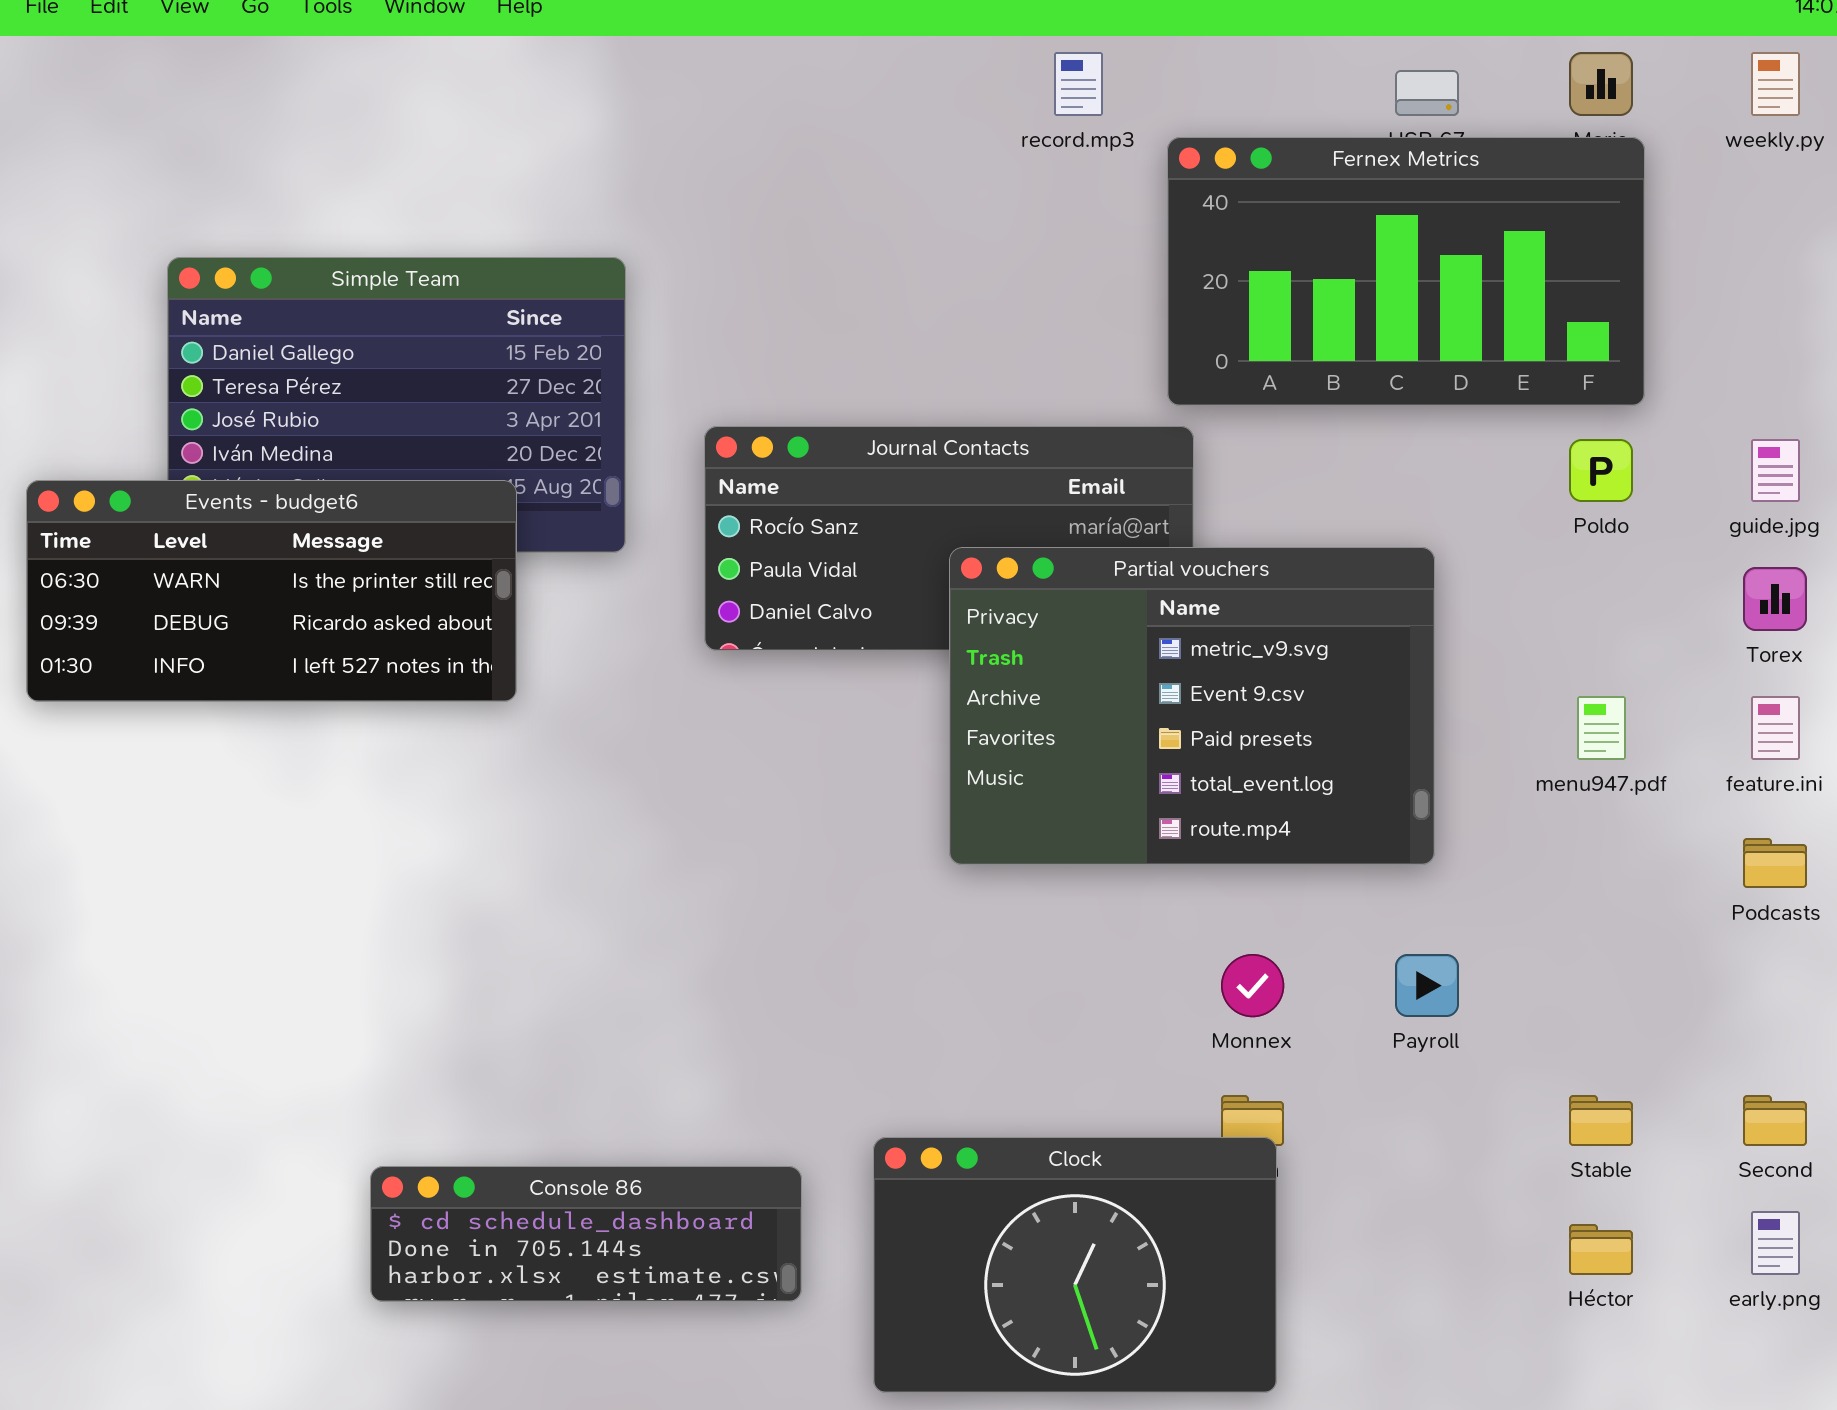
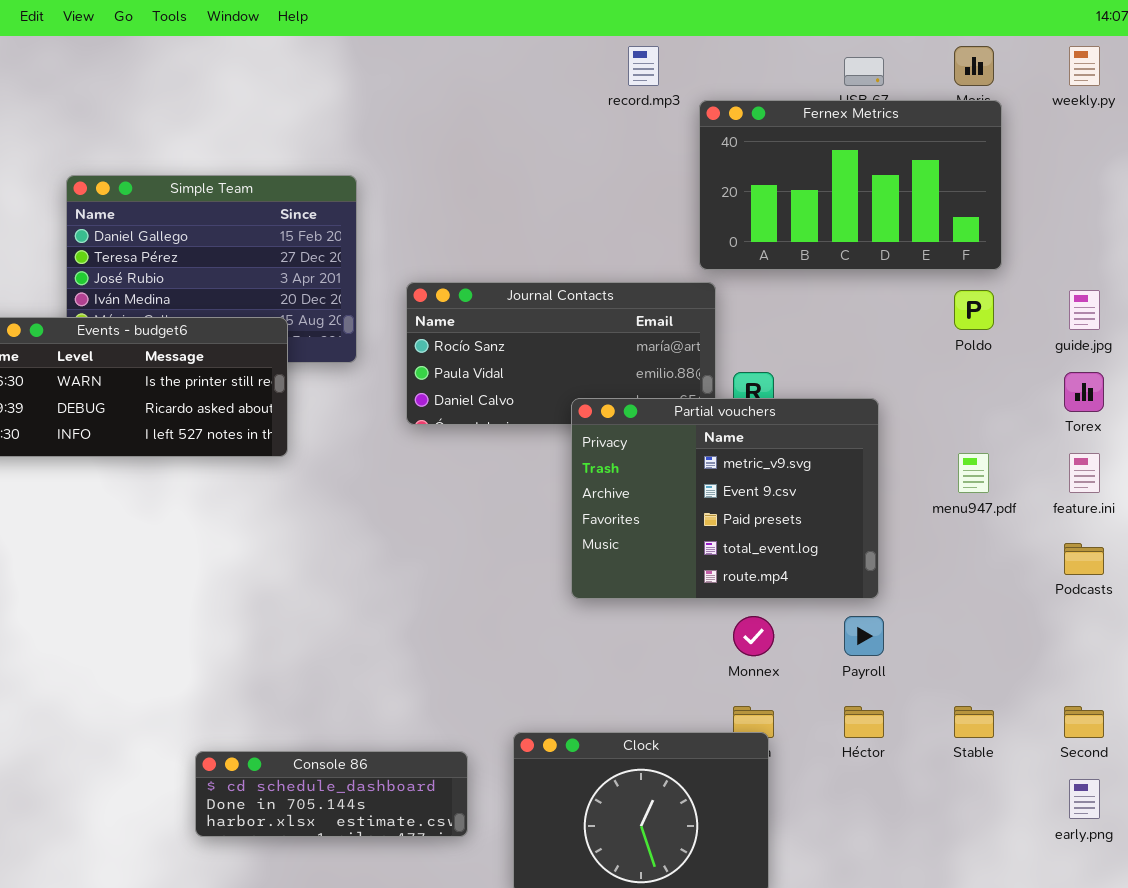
Partial vouchers: [949,547,1435,865] -> [571,398,879,599], moved
Héctor: [1569,1224,1633,1275] -> [844,706,884,738], moved

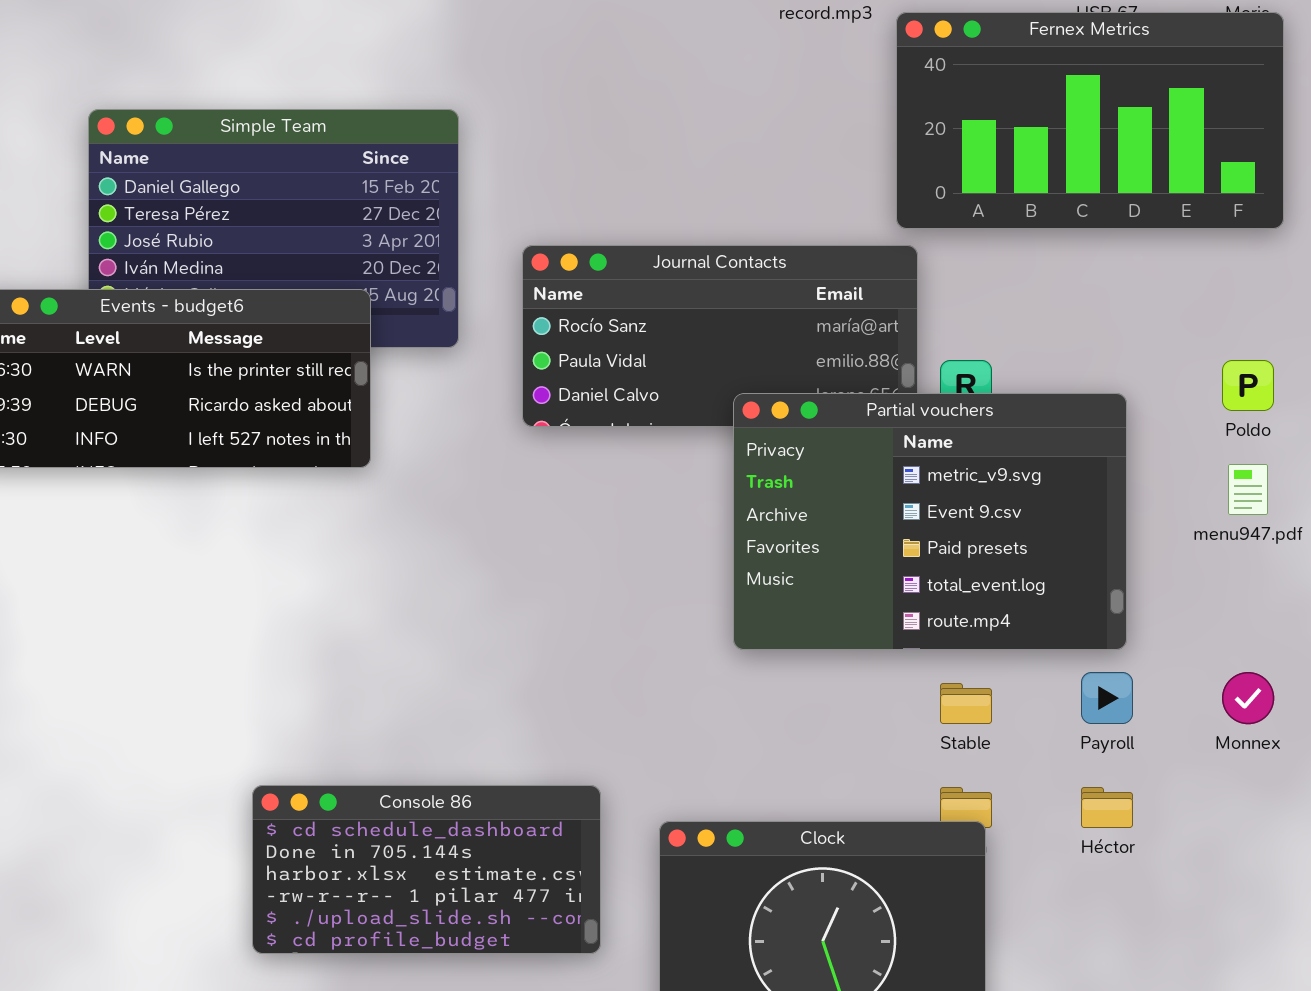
Poldo: [954,290,994,330] -> [1222,360,1274,411], moved
Monnex: [733,616,774,656] -> [1222,672,1274,724], moved
Stable: [954,706,994,738] -> [940,683,992,724], moved
Console 86: [195,751,468,837] -> [252,785,601,954], resized

